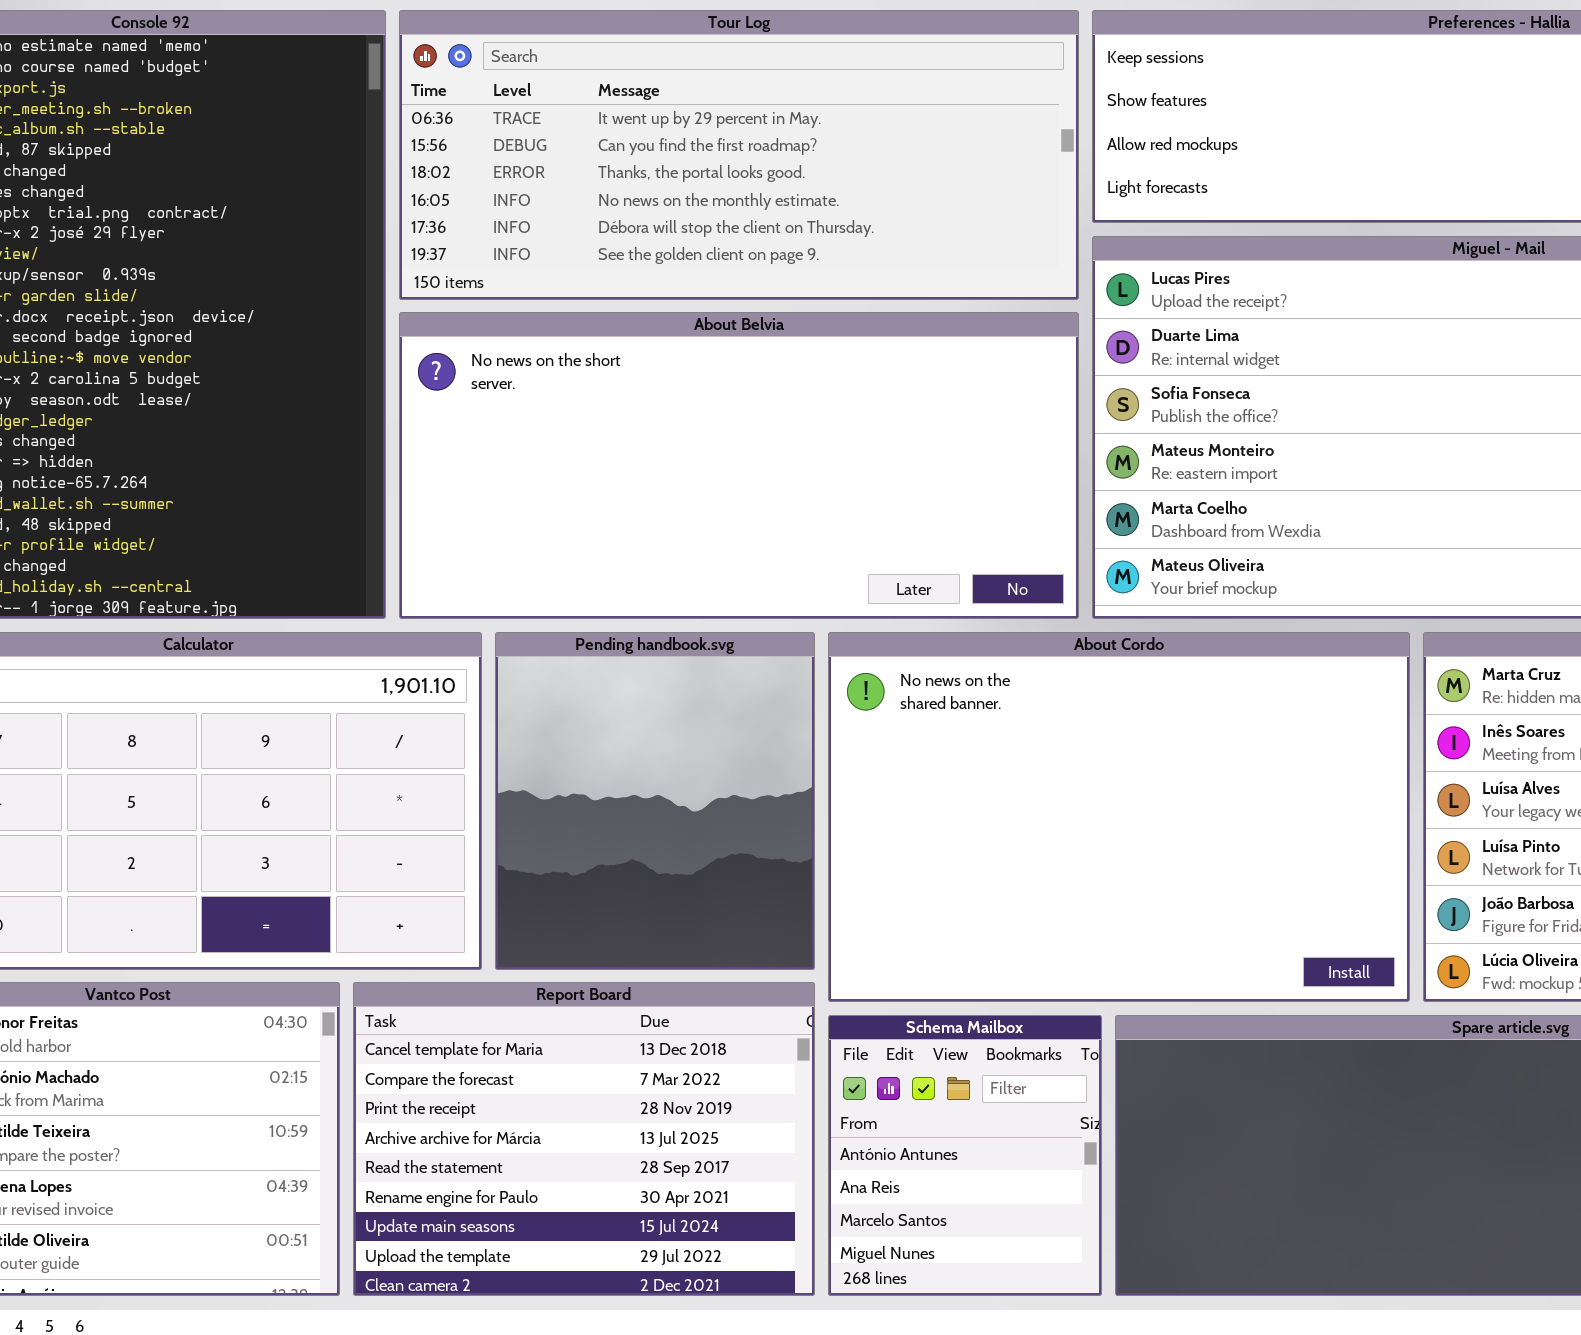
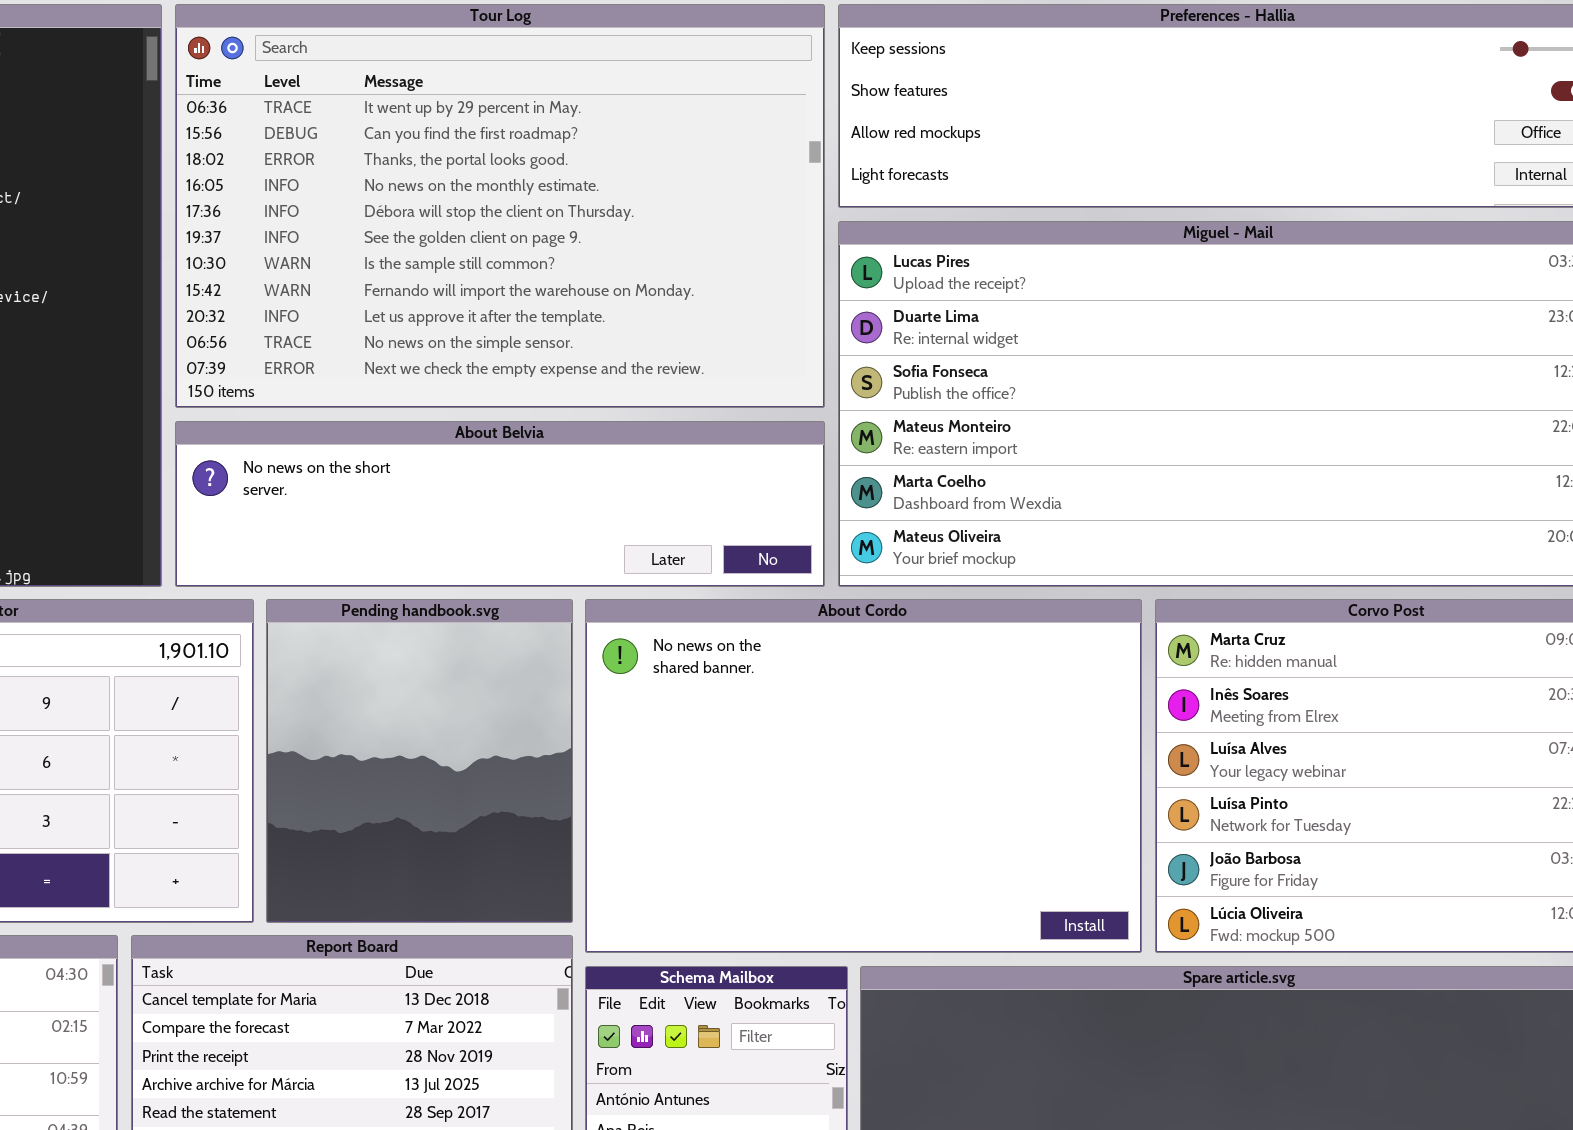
Tour Log: [399,10,1079,300] -> [175,4,825,408], resized
About Belvia: [399,312,1079,619] -> [175,421,825,587], resized

